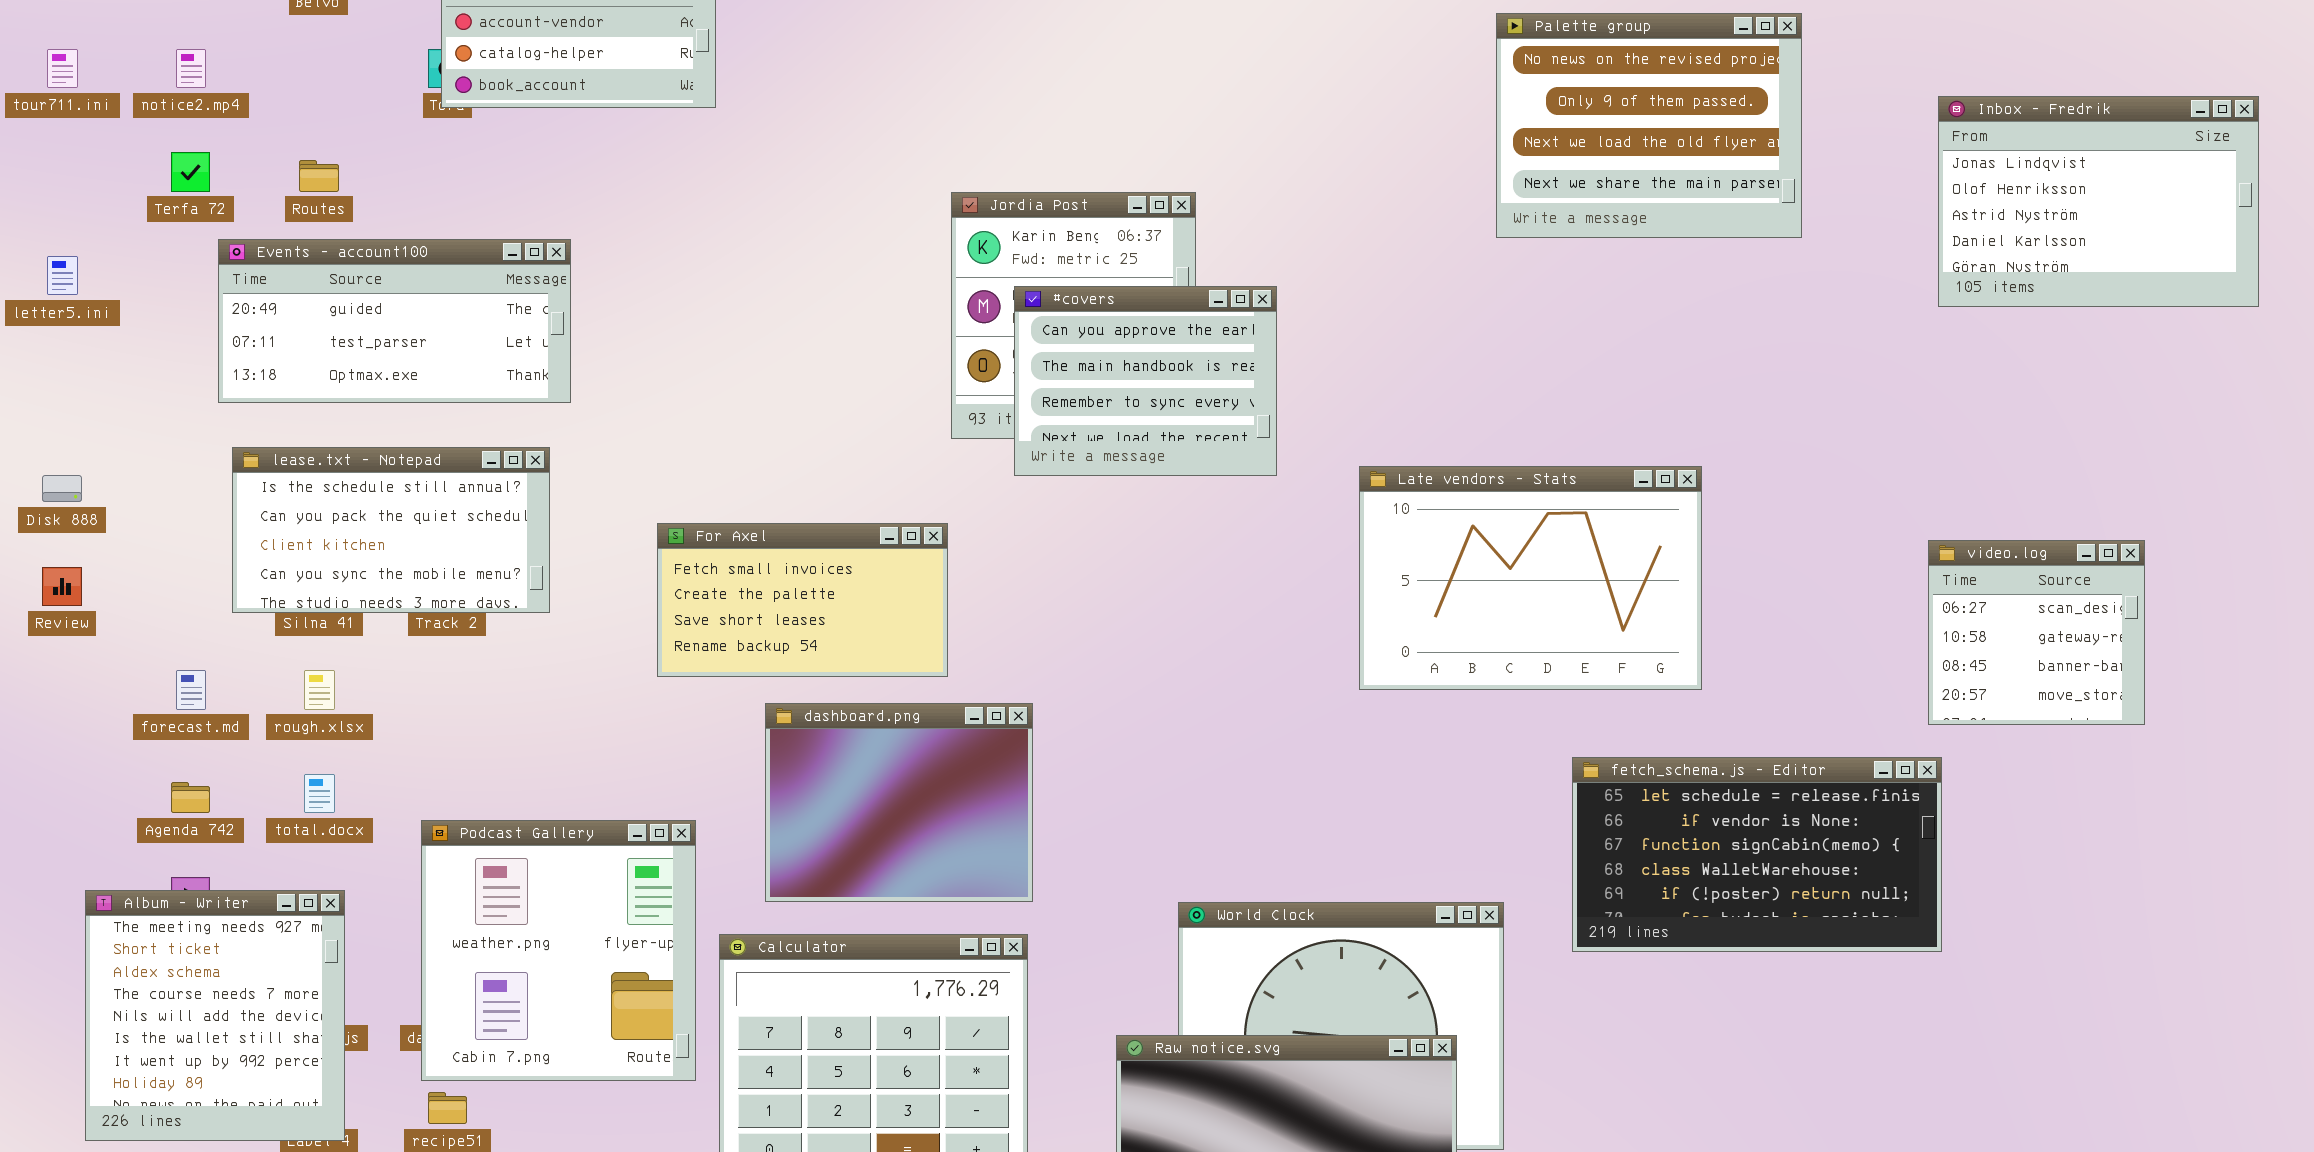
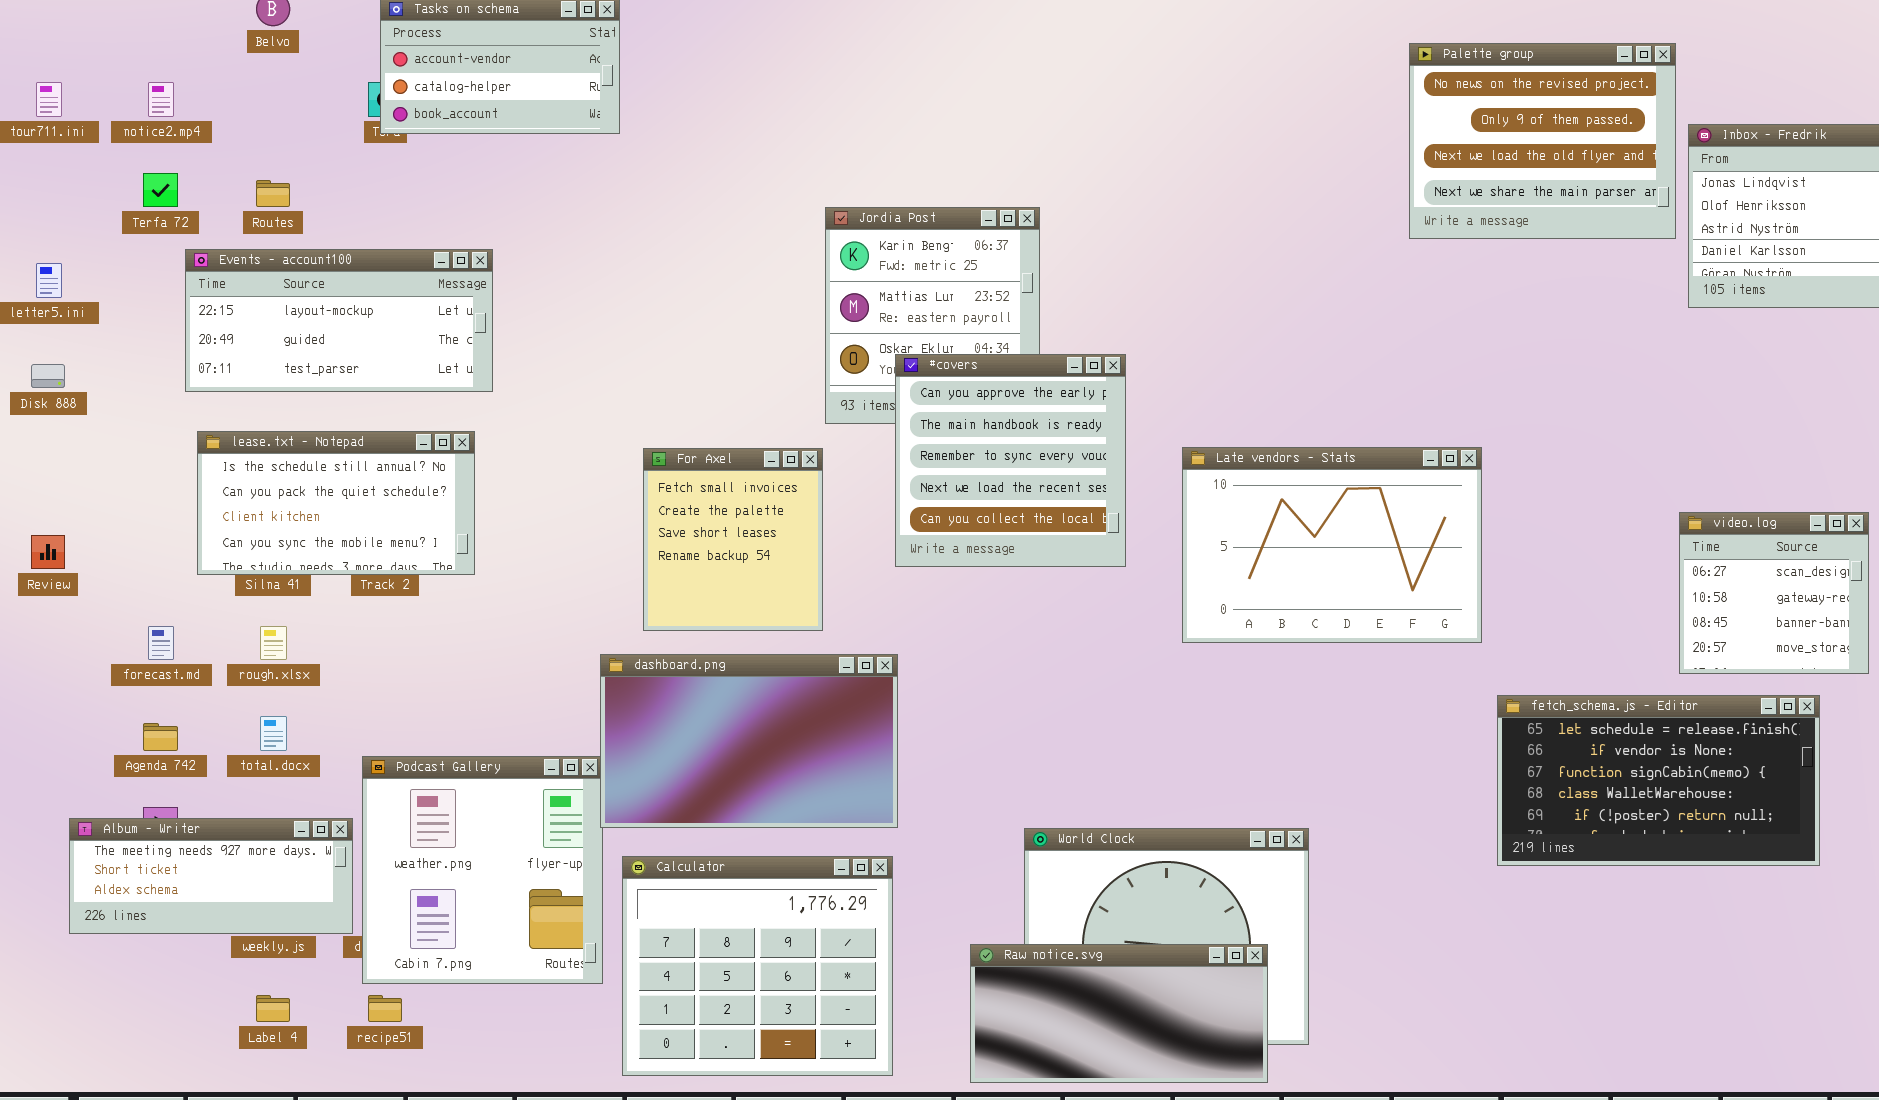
Palette group: [1496,13,1802,238] -> [1409,43,1676,239], moved
Events - account100: [218,239,571,403] -> [185,249,493,392], scrolled up 1 row
#covers: [1014,286,1277,476] -> [895,354,1126,567], moved, resized
Disk 888: [42,475,82,502] -> [31,364,65,388], moved
For Axel: [657,523,948,677] -> [643,448,823,631], resized
dashboard.png: [765,703,1033,902] -> [600,654,898,828], resized
fetch_schema.js - Editor: [1572,757,1942,952] -> [1497,695,1820,866], moved
Album - Writer: [85,890,345,1141] -> [69,818,353,934], resized

